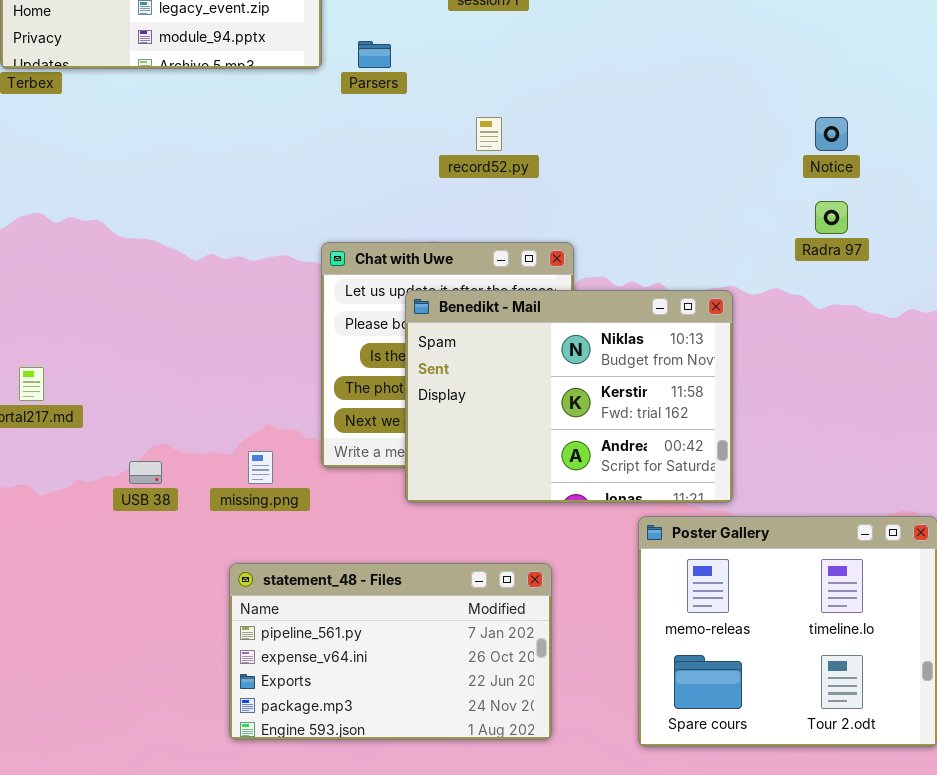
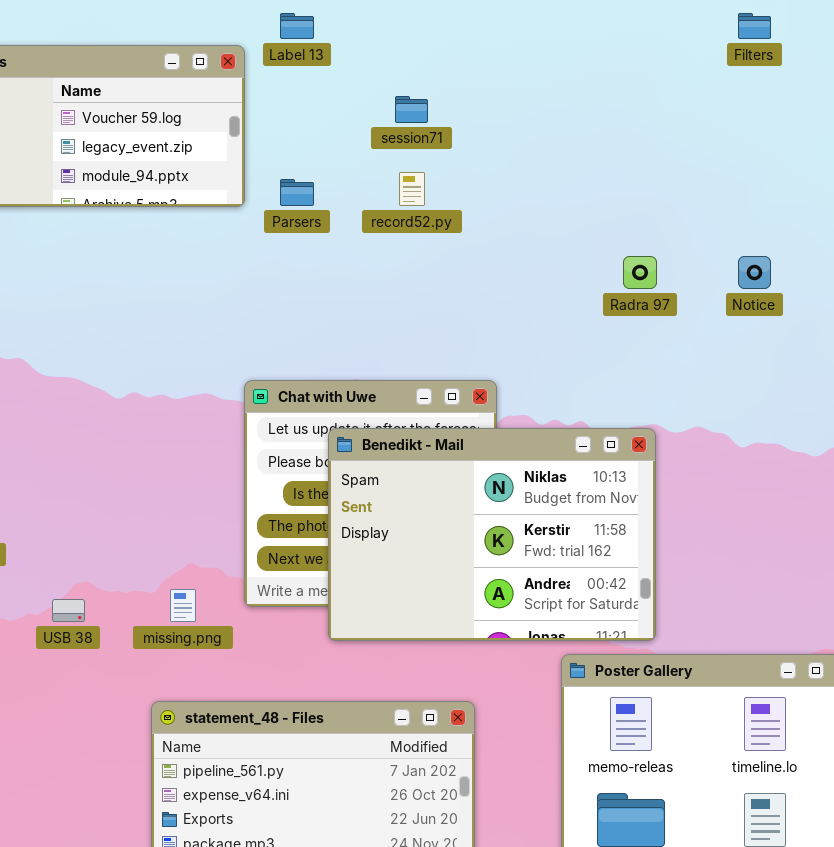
record52.py: [476,117,502,151] -> [399,172,425,206], moved
Radra 97: [815,201,848,234] -> [623,256,657,289], moved

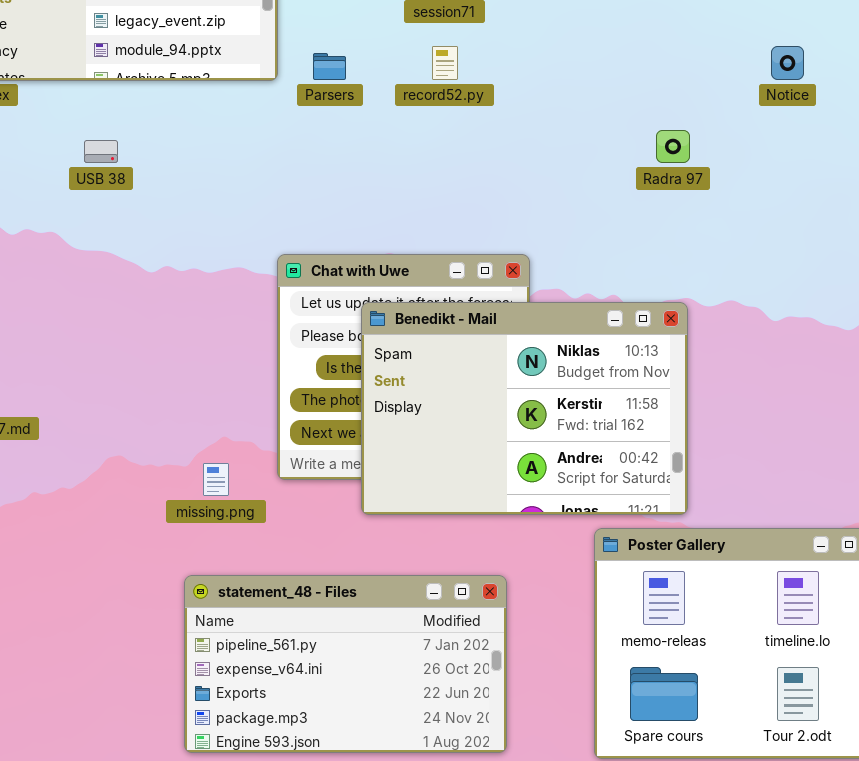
Notice: [738,256,771,289] -> [771,46,804,80], moved
USB 38: [52,599,85,622] -> [84,140,118,163], moved

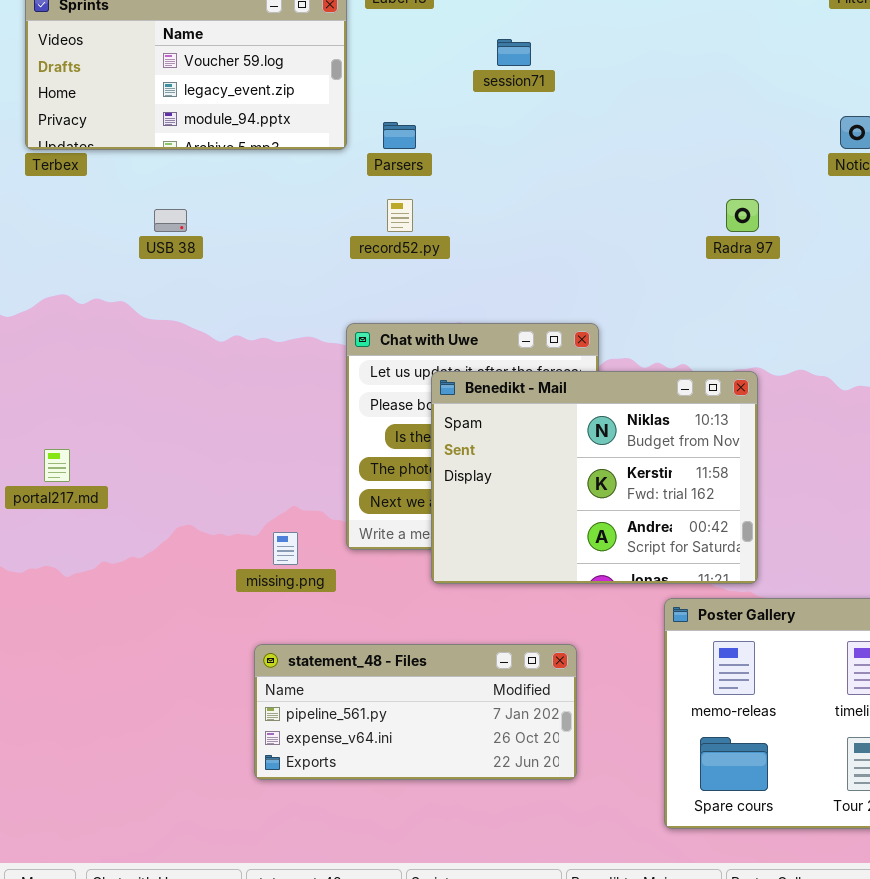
record52.py: [432,46,458,80] -> [387,199,413,232], moved
statement_48 - Files: [184,575,507,753] -> [254,644,577,780], resized

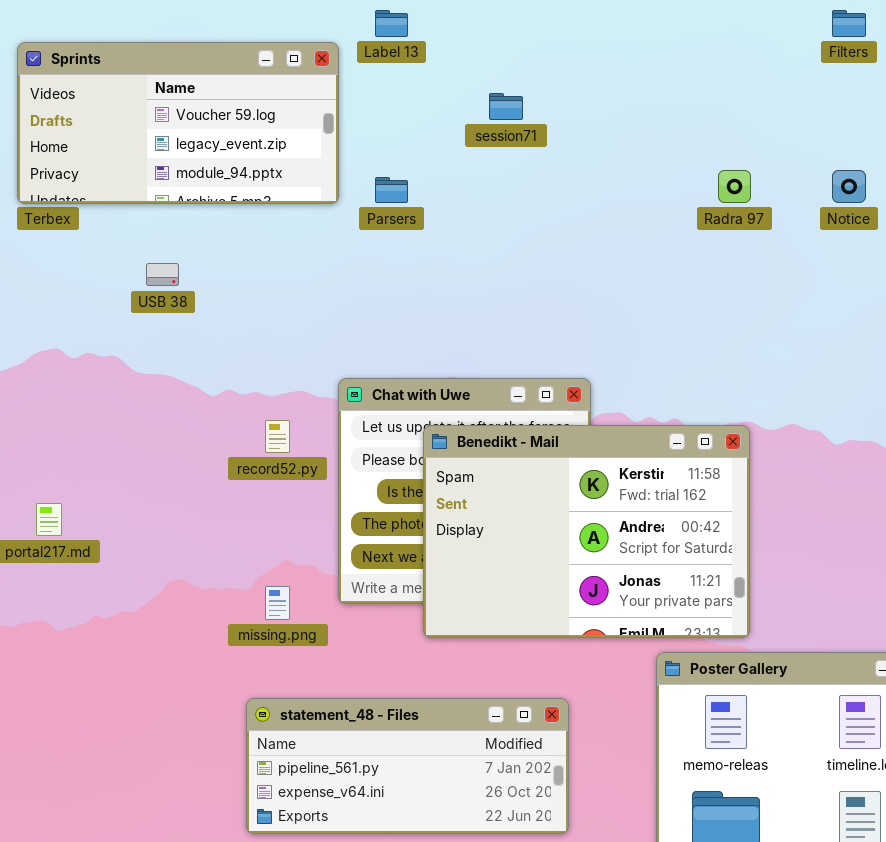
record52.py: [387,199,413,232] -> [265,420,290,453], moved
Radra 97: [726,199,759,232] -> [718,170,751,203], moved
Benedikt - Mail: [431,371,758,584] -> [423,425,750,638], scrolled down 1 row

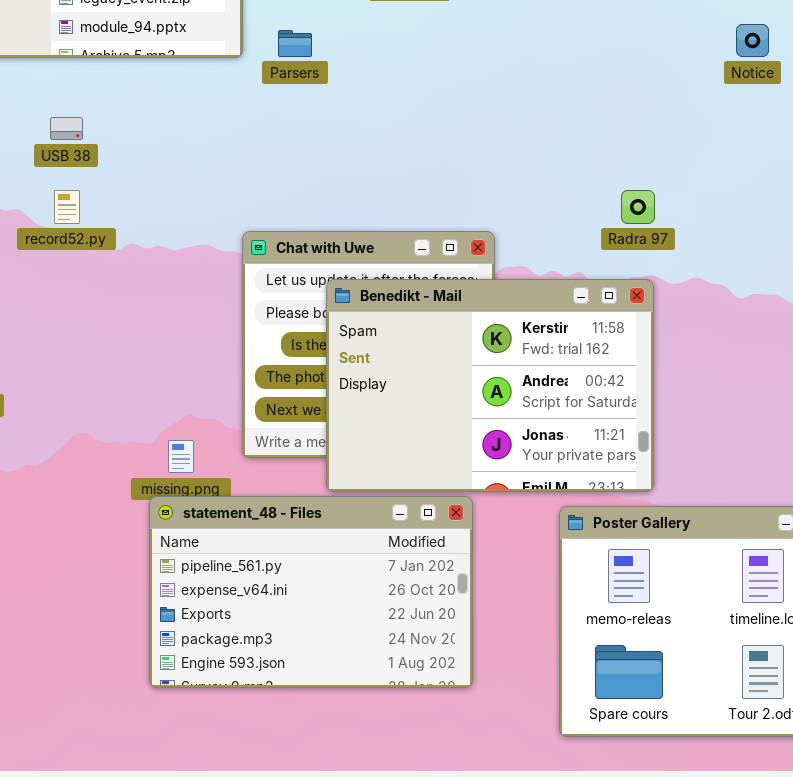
Radra 97: [718,170,751,203] -> [621,190,655,224], moved
record52.py: [265,420,290,453] -> [54,190,80,224], moved
statement_48 - Files: [246,698,569,834] -> [149,496,473,688], resized

